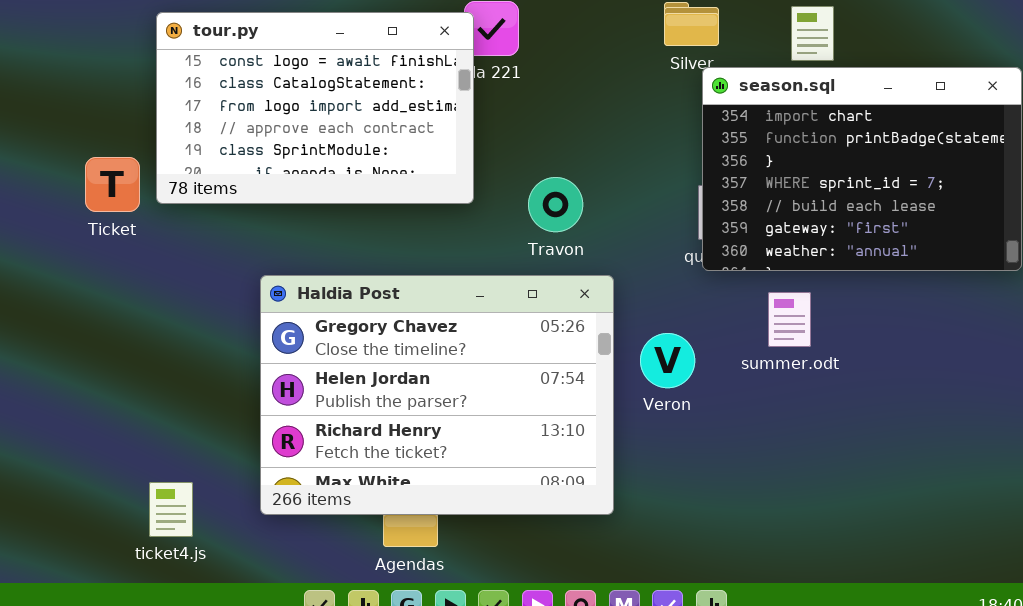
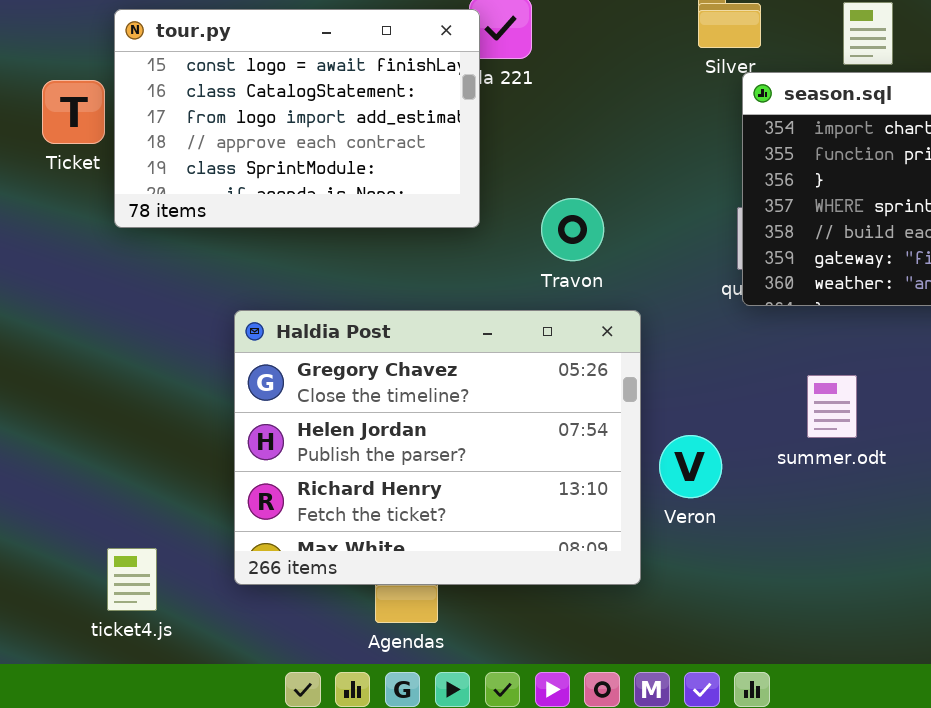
Ticket: [85,157,140,212] -> [42,80,105,144], moved
summer.odt: [768,292,811,347] -> [807,375,857,438], moved
Veron: [640,333,695,388] -> [659,435,722,498], moved

